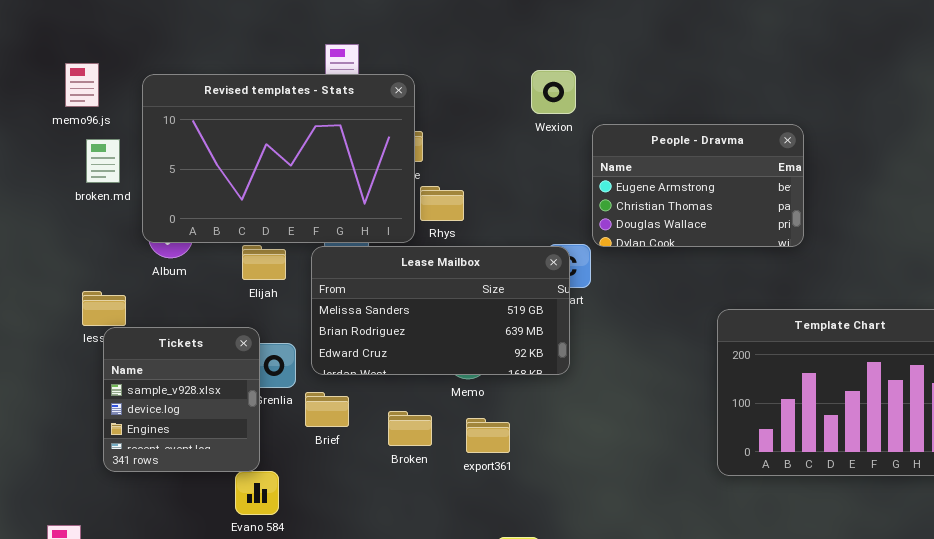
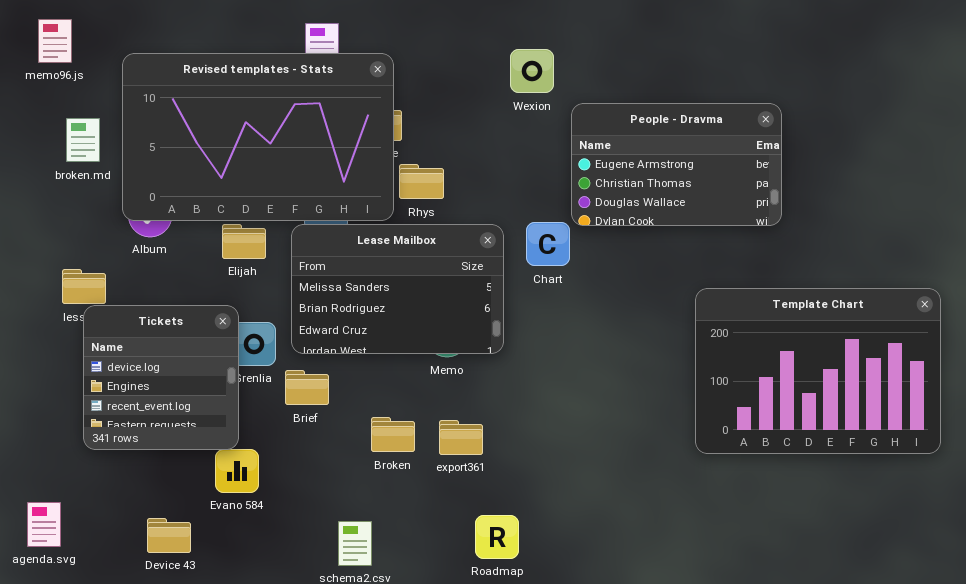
memo96.js: [65,63,99,107] -> [38,19,72,63], moved
Lease Mailbox: [311,246,570,375] -> [291,224,504,354], resized
Tickets: [103,327,260,472] -> [83,305,239,450], scrolled down 1 row
Broken: [388,411,432,446] -> [371,417,415,452], moved
export361: [466,418,510,453] -> [439,420,483,455], moved

